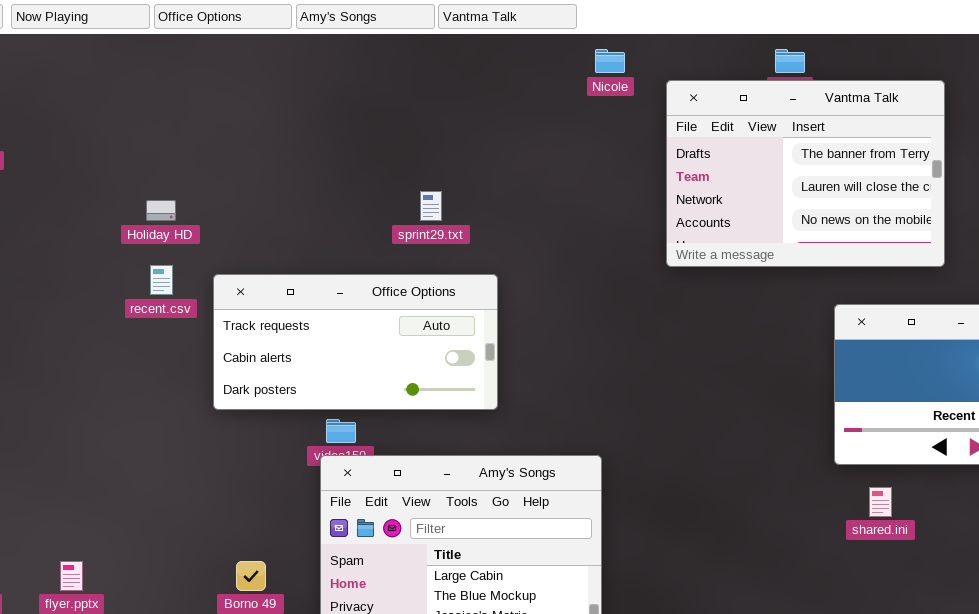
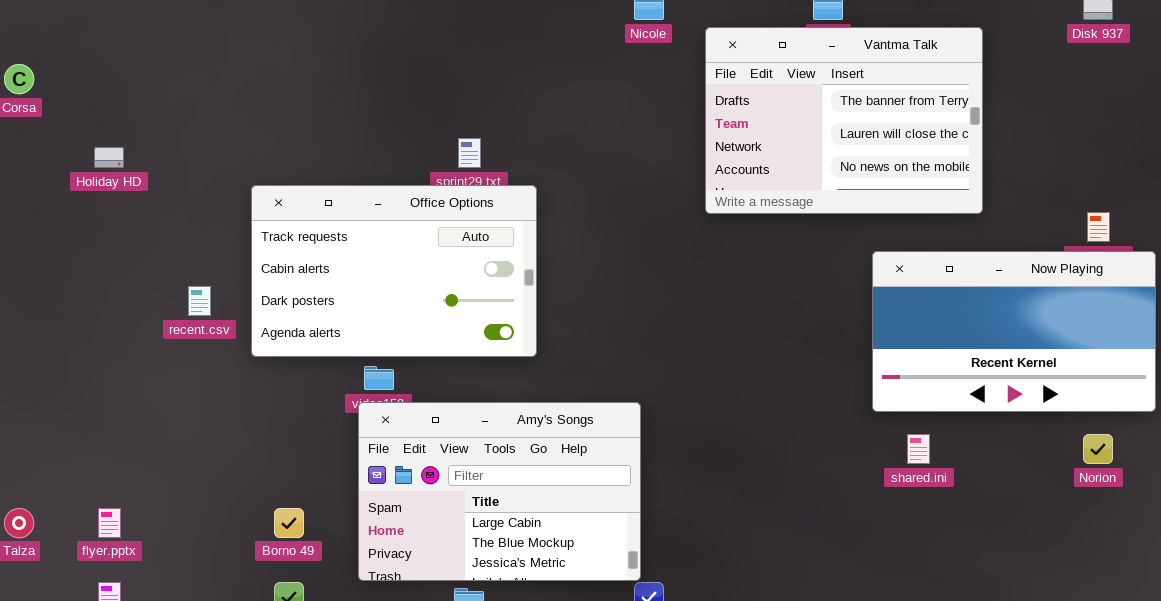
Holiday HD: [146,200,176,221] -> [94,147,124,168], moved
recent.csv: [150,265,173,295] -> [188,286,211,316], moved
Office Options: [213,274,498,410] -> [251,185,537,357], resized

